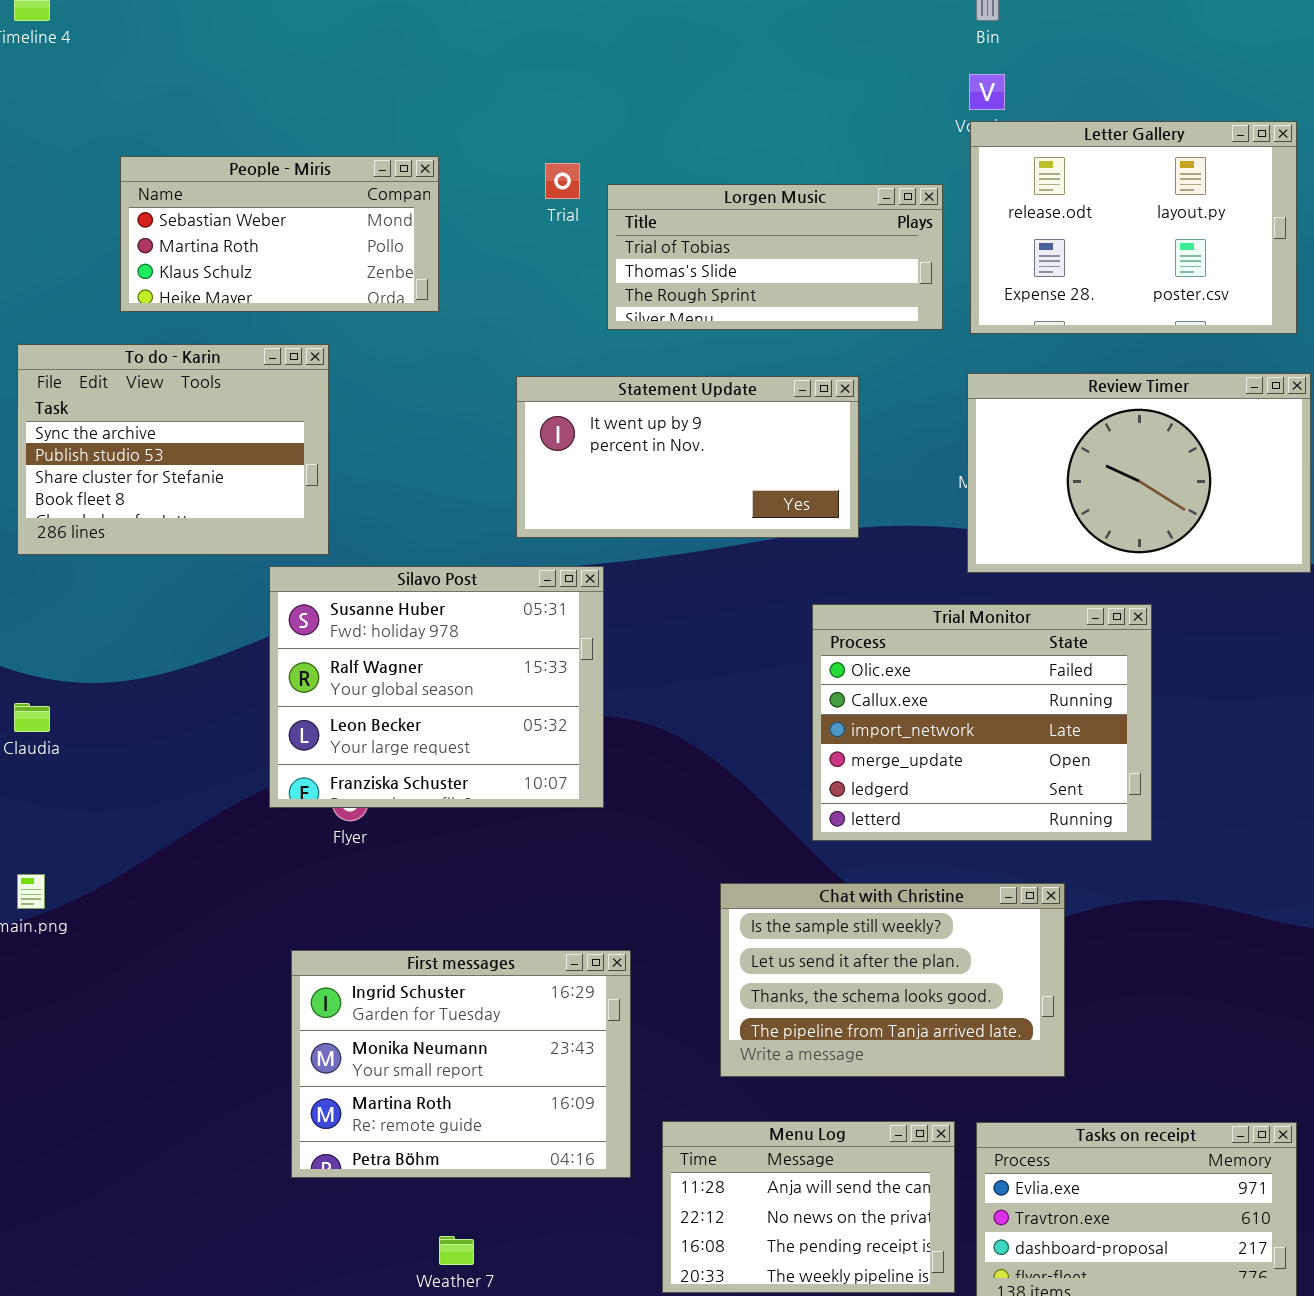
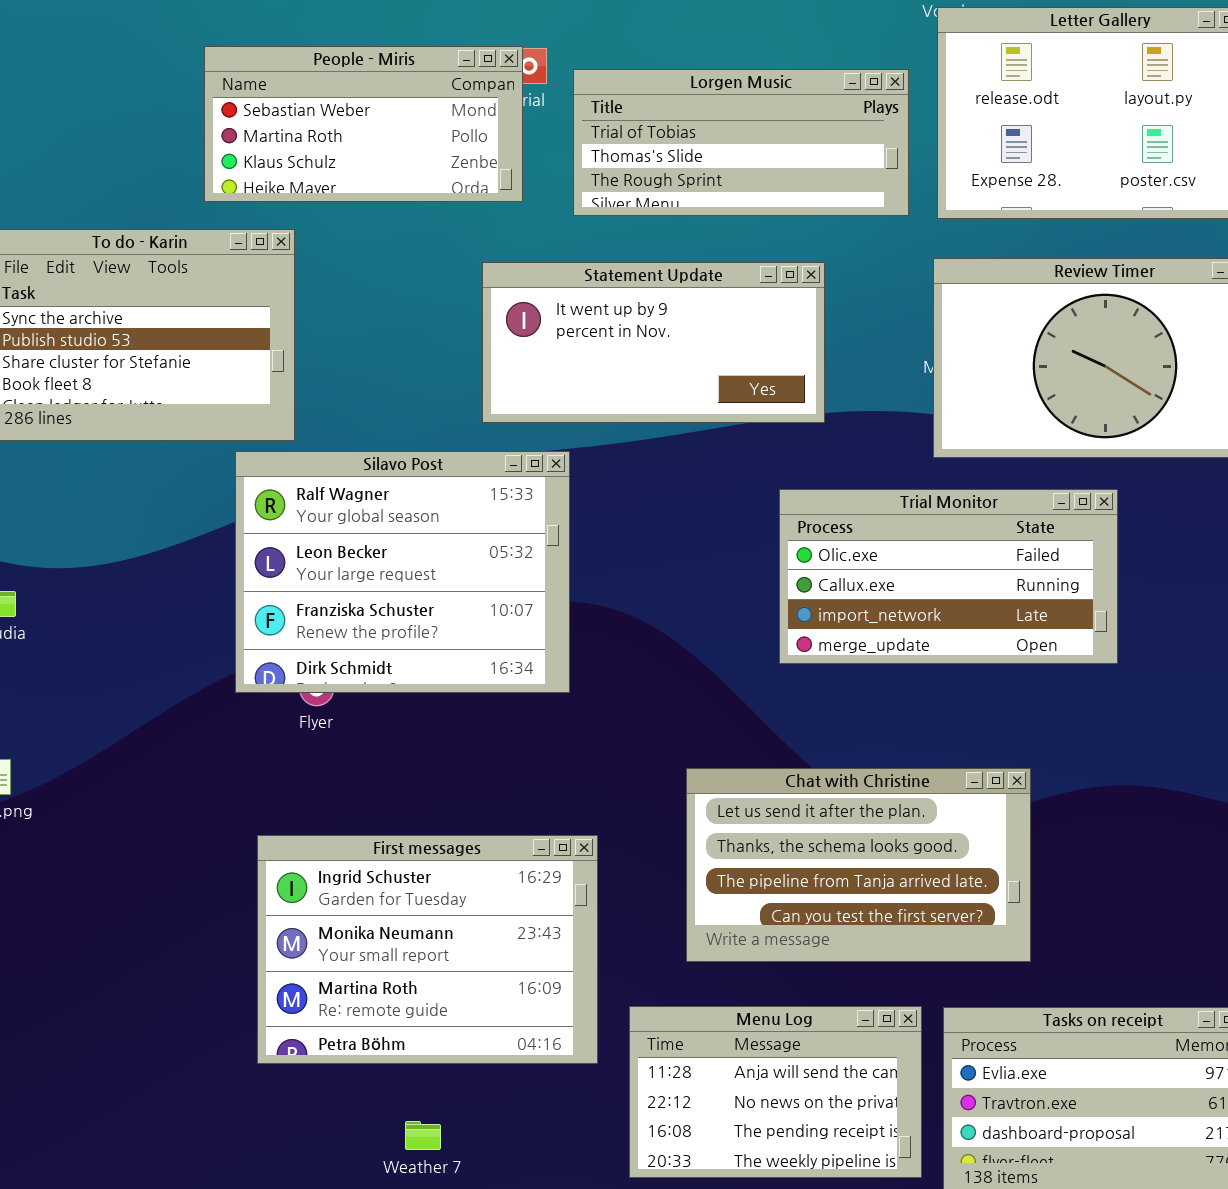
People - Miris: [120,156,439,312] -> [204,46,523,202], moved
Silavo Post: [269,566,604,808] -> [235,451,570,693], scrolled down 1 row
Trial Monitor: [812,604,1152,841] -> [779,489,1118,664], resized
Chat with Christine: [720,883,1065,1077] -> [686,768,1031,962], scrolled down 1 row

